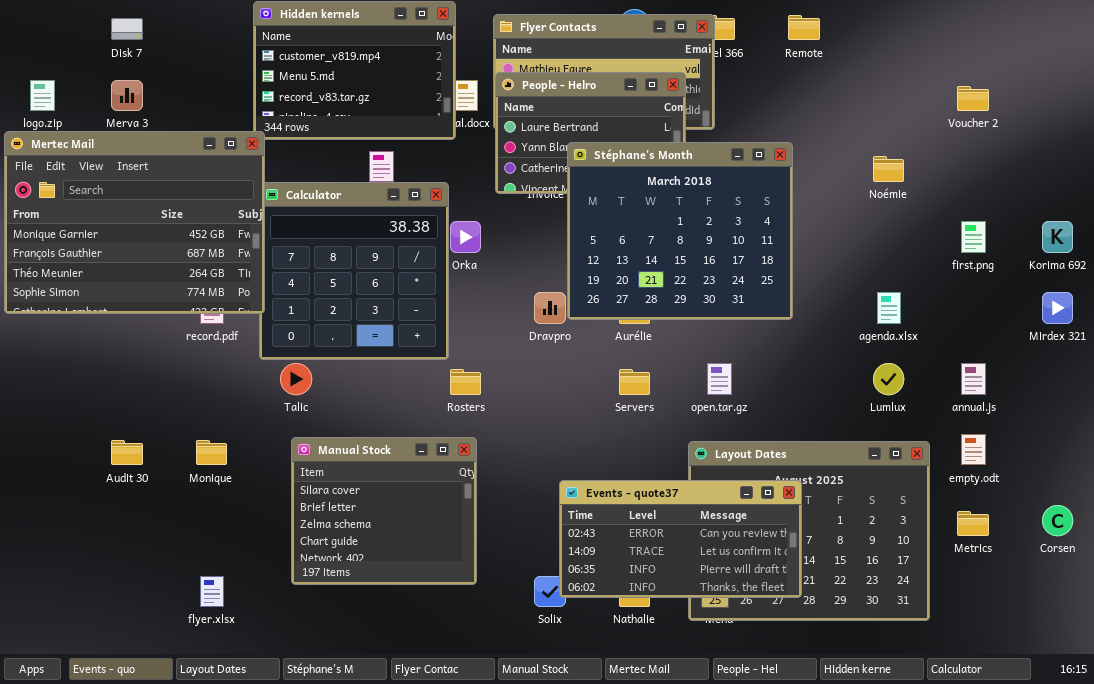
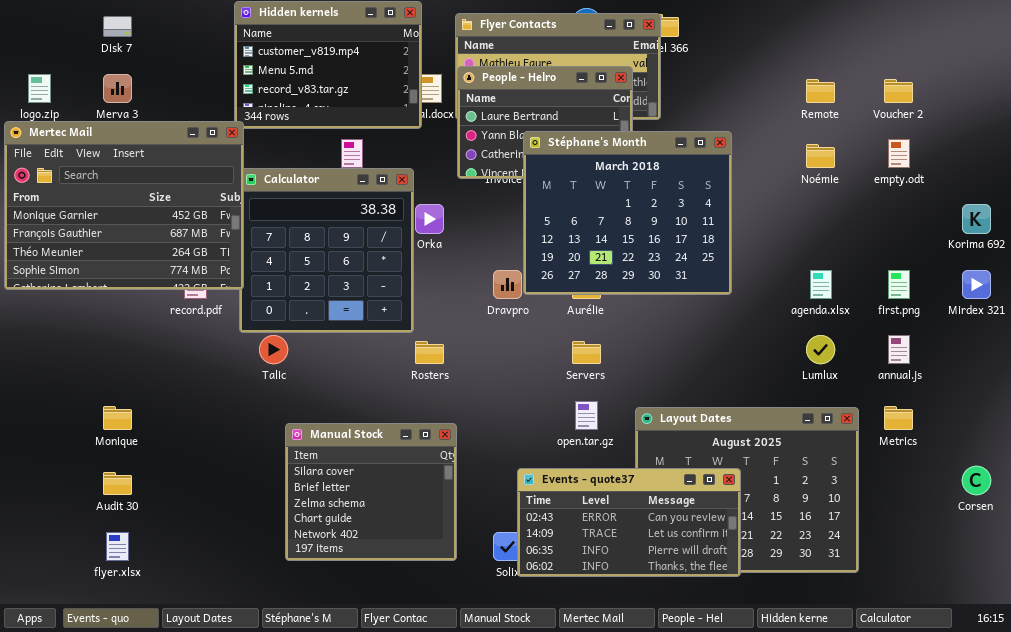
Remote: [788,15,820,40] -> [806,79,835,103], moved
first.png: [961,221,986,253] -> [888,270,910,299], moved
open.tar.gz: [707,363,732,395] -> [575,401,598,430], moved
empty.odt: [961,434,986,465] -> [888,139,910,168], moved
Manual Stock: [291,437,477,585] -> [285,423,457,561], moved
Audit 30: [111,440,143,465] -> [103,472,132,495], moved
Monique: [196,440,227,465] -> [103,406,132,430], moved
Events - quote37: [559,480,802,598] -> [517,468,741,577], moved
Metrics: [957,511,989,536] -> [884,406,913,430], moved
flyer.xlsx: [200,576,224,607] -> [106,532,129,561], moved

